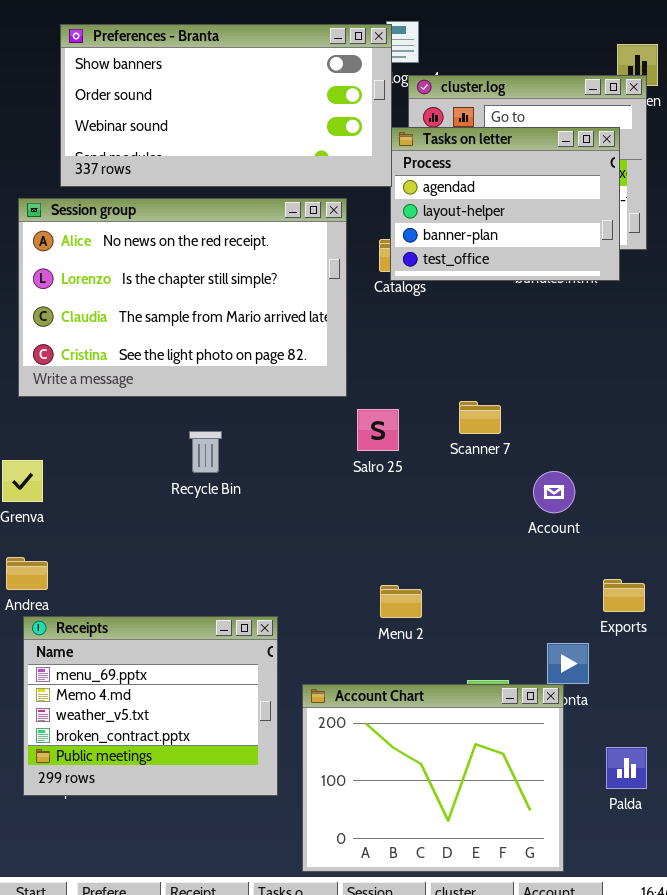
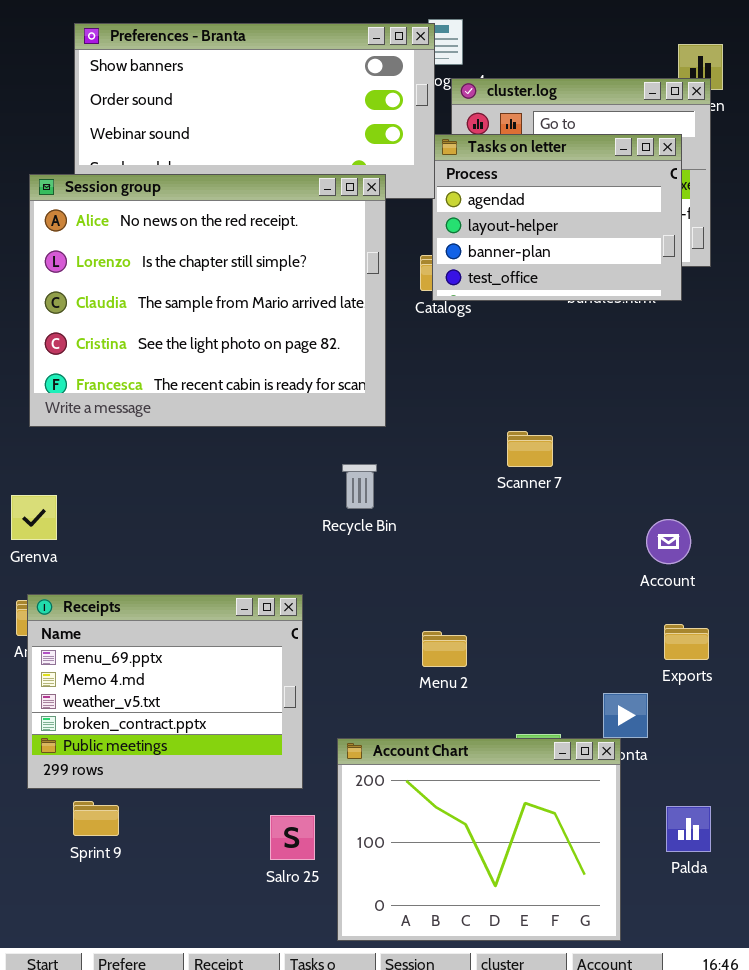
Session group: [18,198,347,397] -> [29,174,386,427], resized
Salro 25: [357,409,399,451] -> [270,815,315,860], moved
Recycle Bin: [189,431,222,473] -> [342,464,377,509], moved
Account: [533,471,575,513] -> [646,519,691,564], moved
Receipts: [23,616,278,796] -> [27,594,303,789], moved

